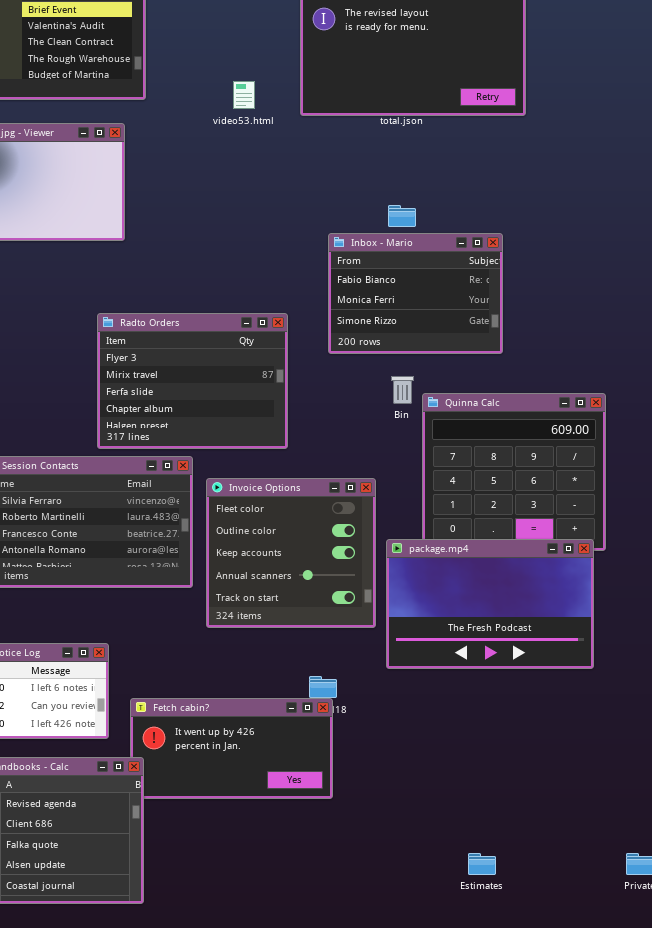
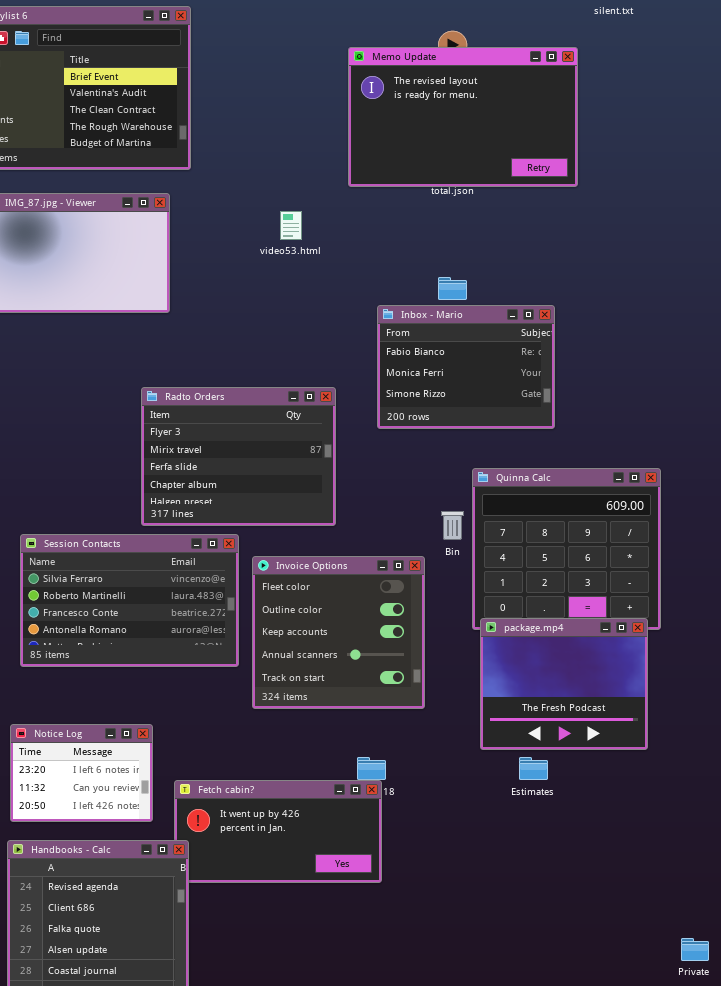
video53.html: [233,81,255,109] -> [280,211,302,240], moved
Bin: [391,376,414,404] -> [441,511,464,540], moved
package.mp4: [386,539,594,669] -> [480,618,648,750], resized
Estimates: [468,853,496,875] -> [519,757,548,780], moved

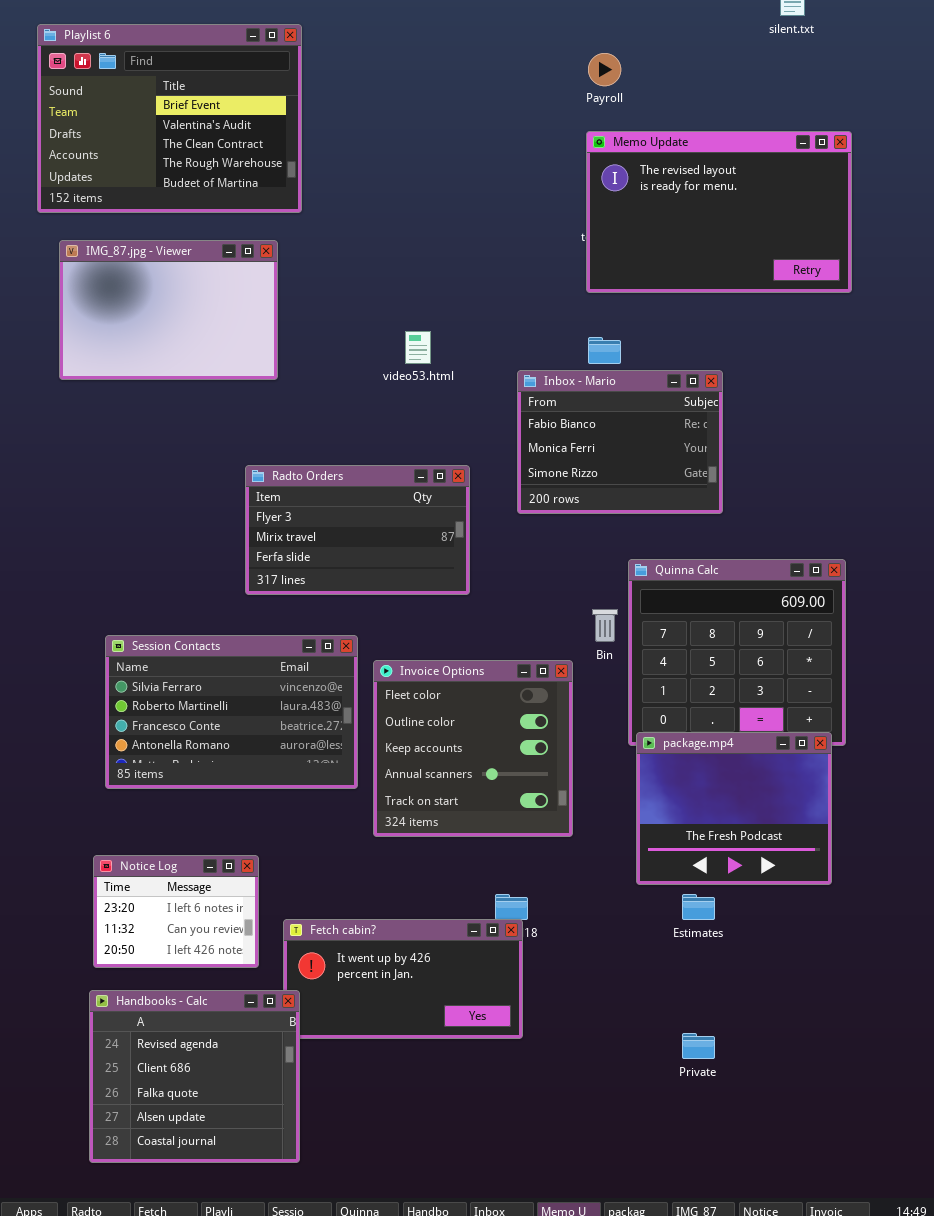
Memo Update: [348,47,578,187] -> [586,131,852,293], moved
video53.html: [280,211,302,240] -> [405,331,431,364], moved
Radto Orders: [141,387,336,526] -> [245,465,470,595], resized
Private: [681,938,709,961] -> [682,1033,715,1059], moved

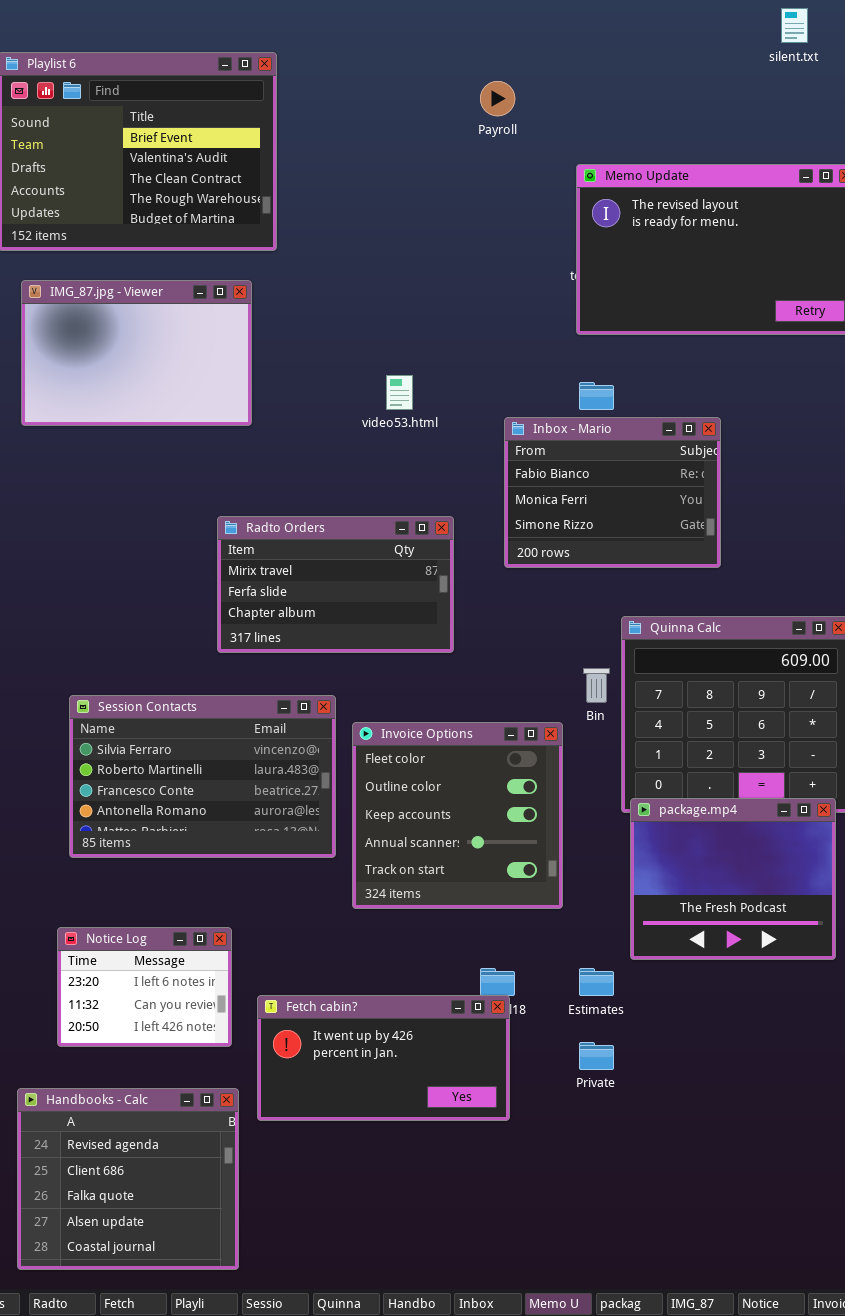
Payroll: [588,53,621,86] -> [480,81,515,116], moved
Radto Orders: [245,465,470,595] -> [217,516,454,653], scrolled down 1 row
Estimates: [682,894,715,920] -> [579,968,614,996], moved
Handbooks - Calc: [89,990,300,1163] -> [17,1088,239,1270], moved
Private: [682,1033,715,1059] -> [579,1042,614,1070], moved

